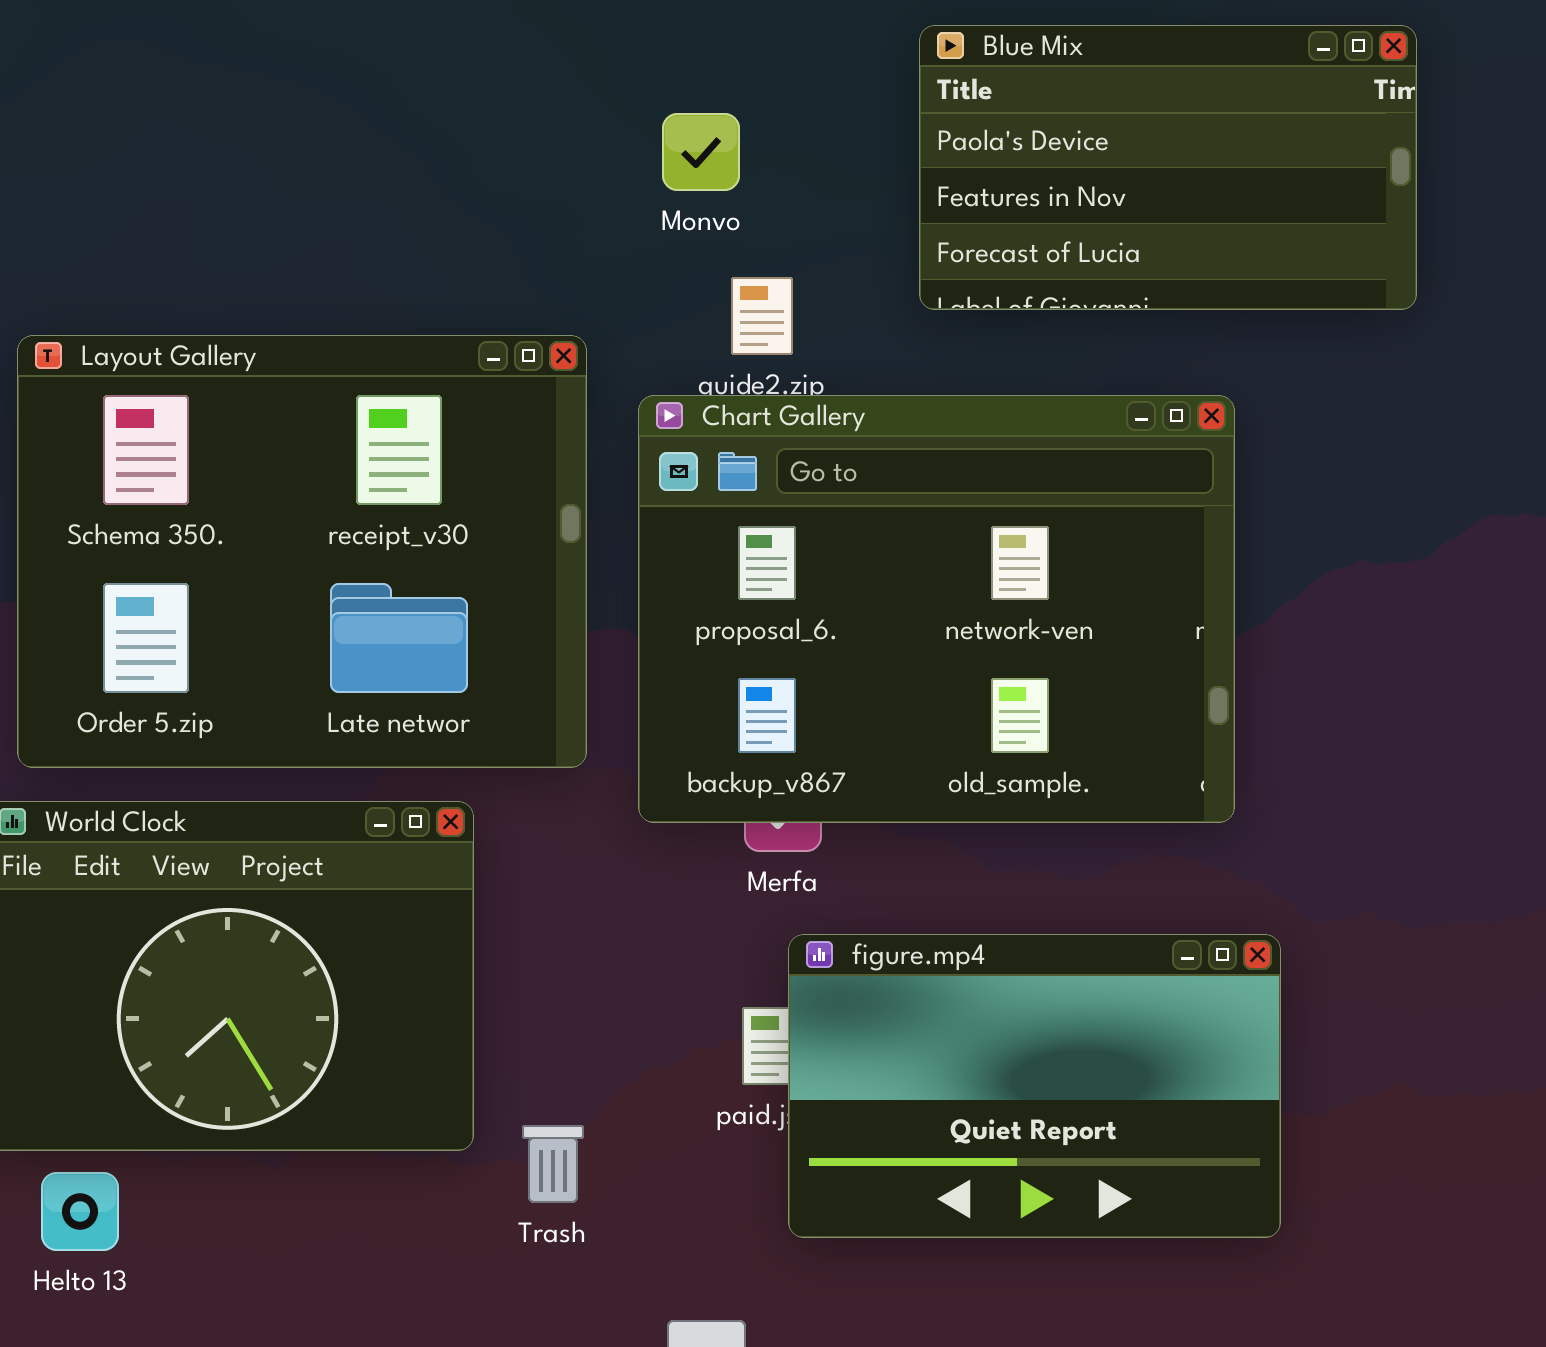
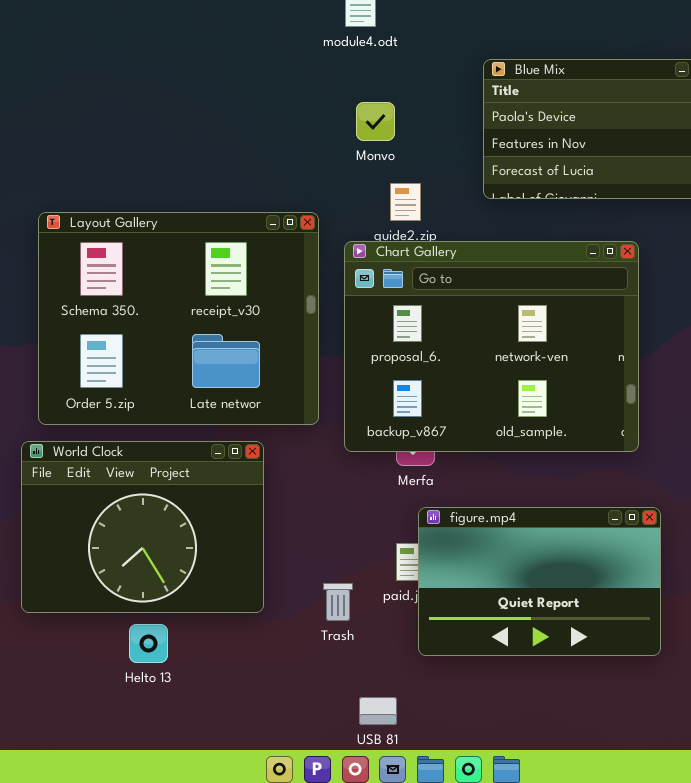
Trash: [522,1125,584,1203] -> [323,583,353,621], moved
Helto 13: [41,1172,119,1251] -> [129,624,168,663], moved

